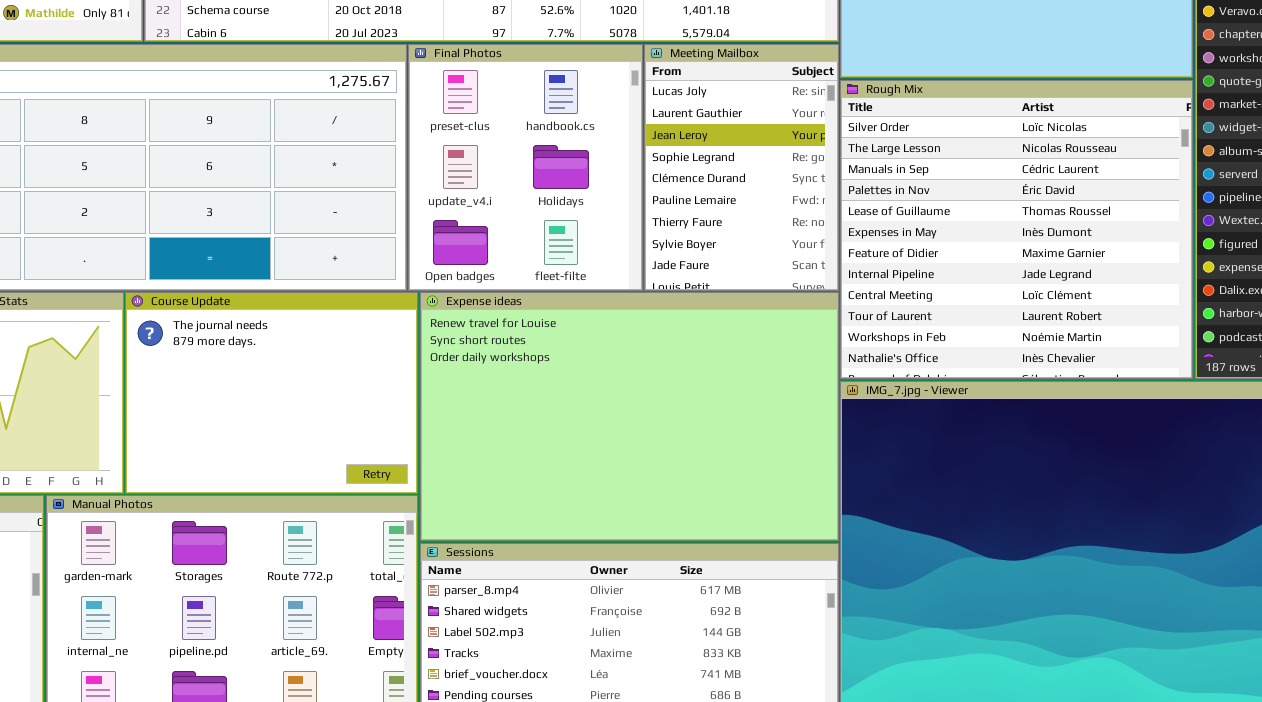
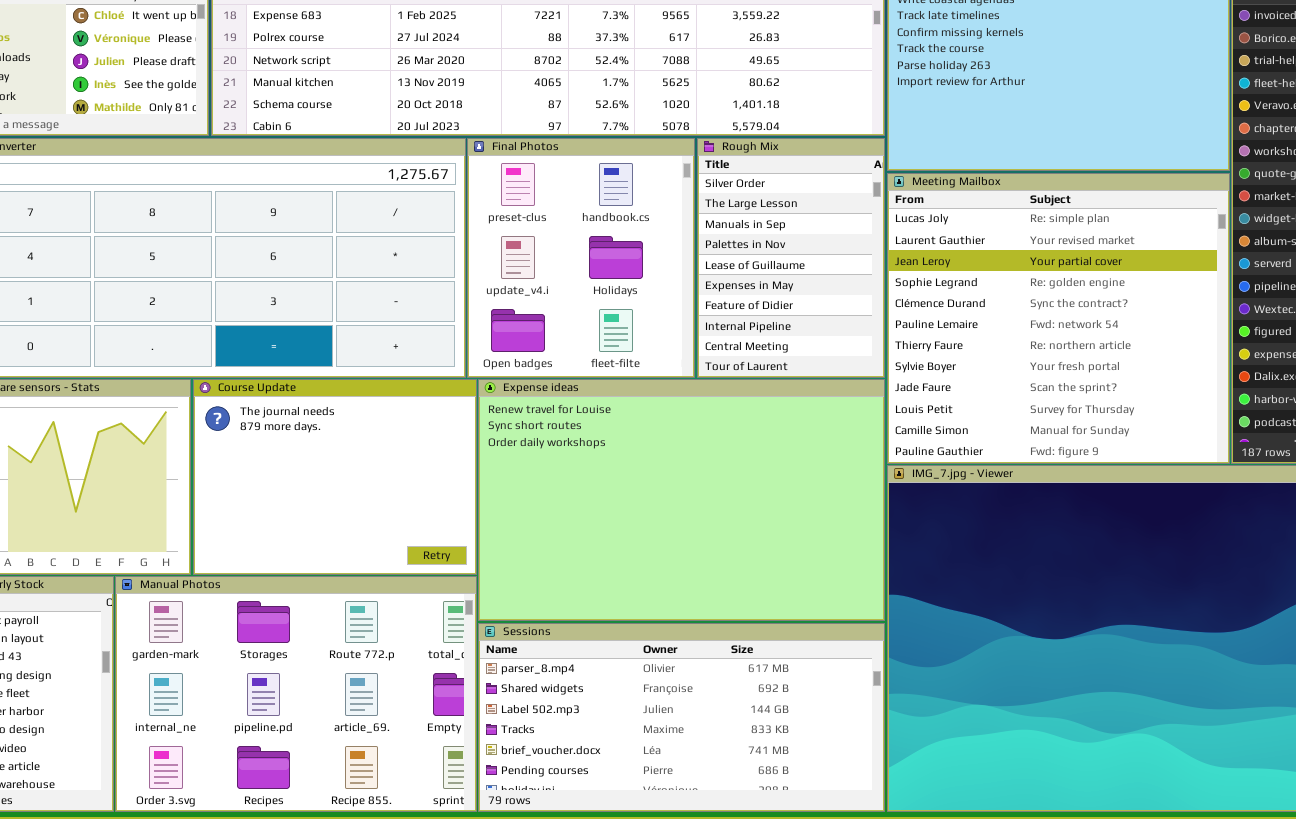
Meeting Mailbox: [644,44,839,291] -> [887,173,1230,464], moved, resized
Rough Mix: [840,80,1193,379] -> [697,138,885,378], moved, resized

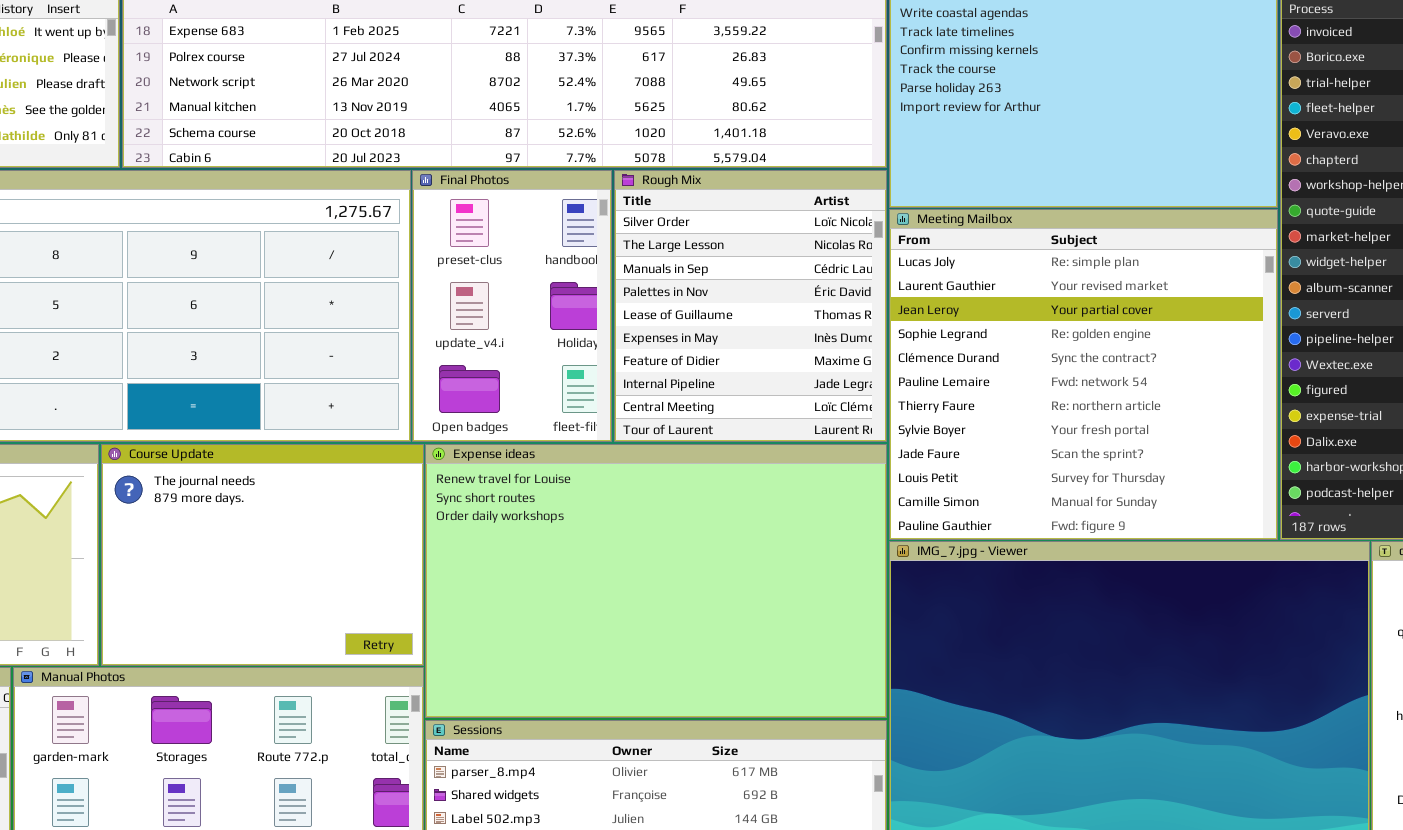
Final Photos: [467,138,695,378] -> [412,170,612,442], resized
Rough Mix: [697,138,885,378] -> [614,170,887,442], resized

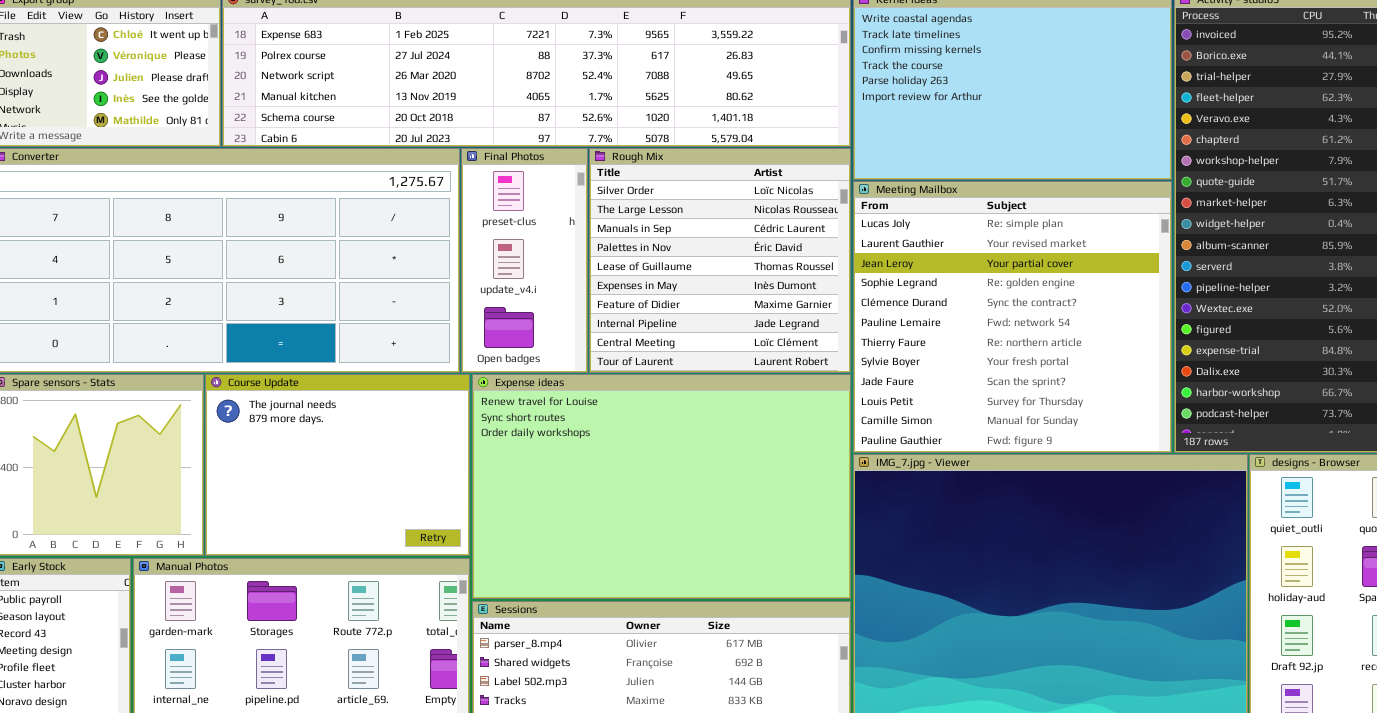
Final Photos: [412,170,612,442] -> [461,148,588,373], resized
Rough Mix: [614,170,887,442] -> [589,148,851,373], resized

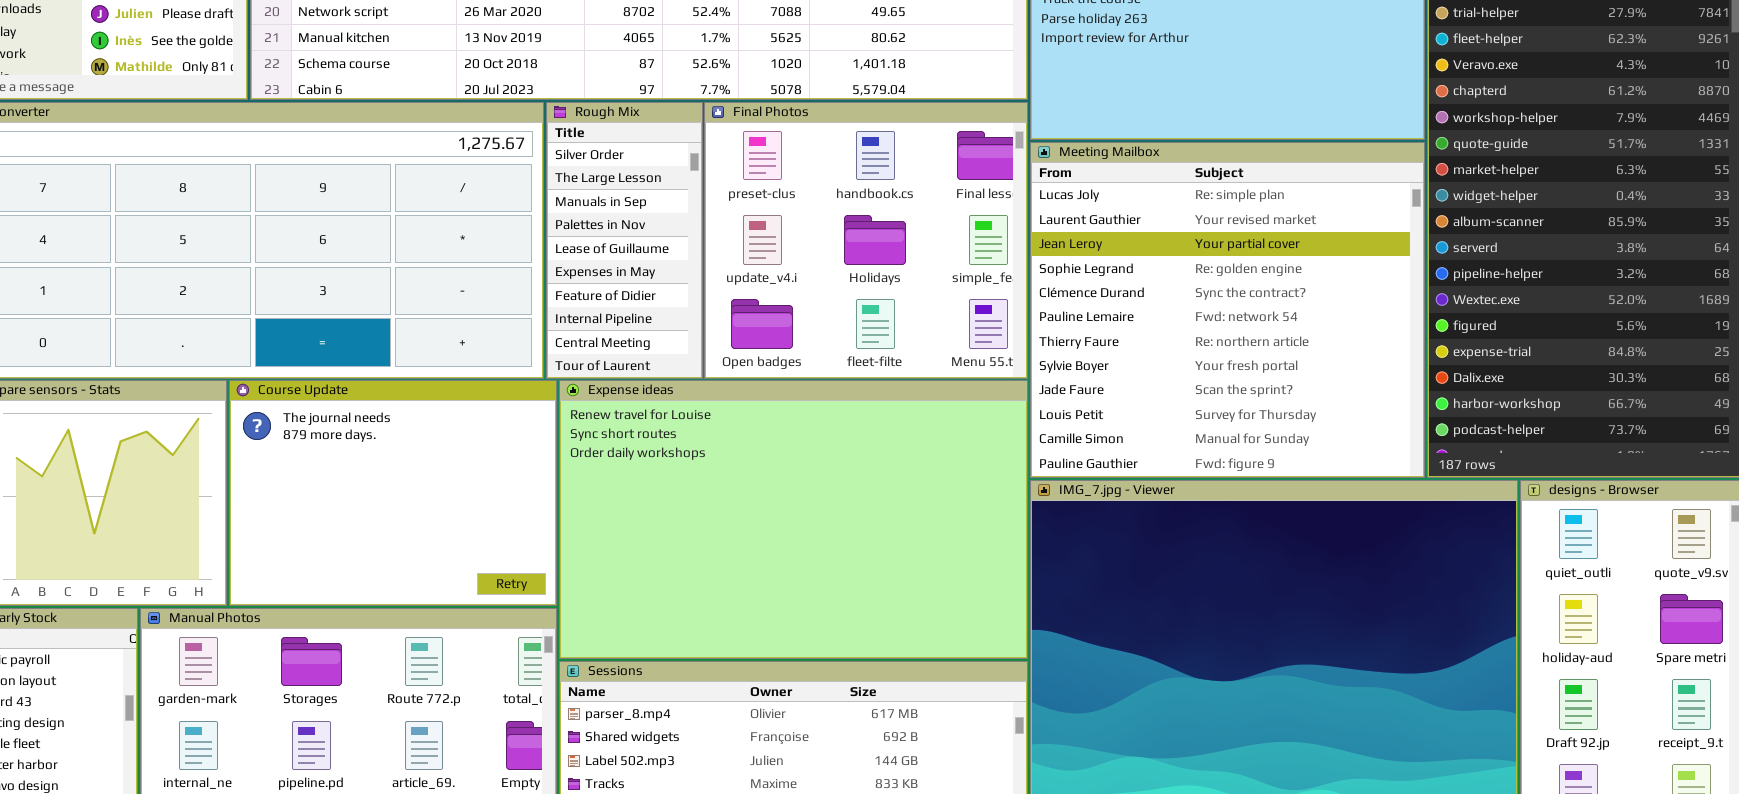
Final Photos: [461,148,588,373] -> [704,102,1028,379], moved, resized
Rough Mix: [589,148,851,373] -> [546,102,703,379], moved, resized

